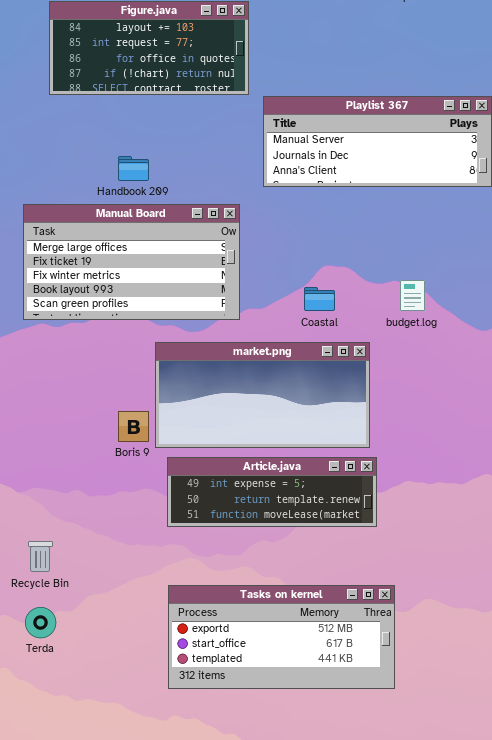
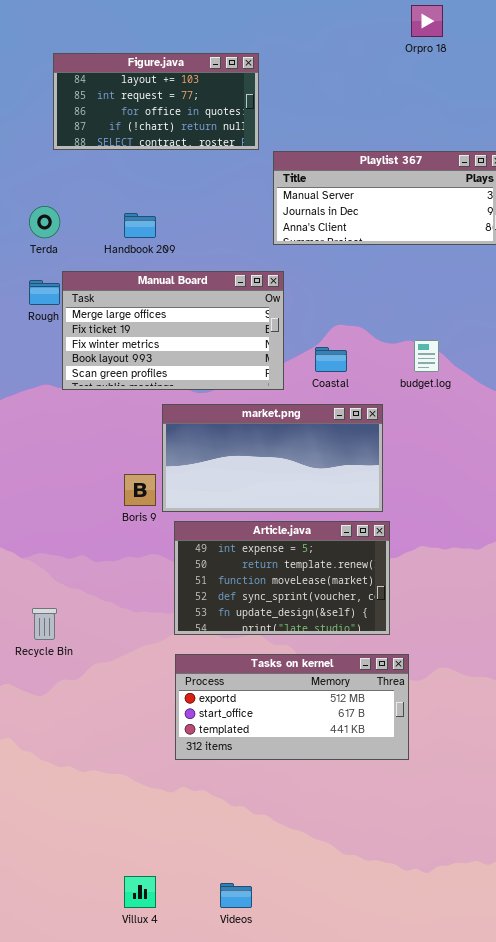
Manual Board: [23,204,240,320] -> [62,271,284,390], moved
Article.java: [167,457,377,527] -> [174,521,390,635], resized
Terda: [25,607,56,638] -> [29,206,60,238], moved

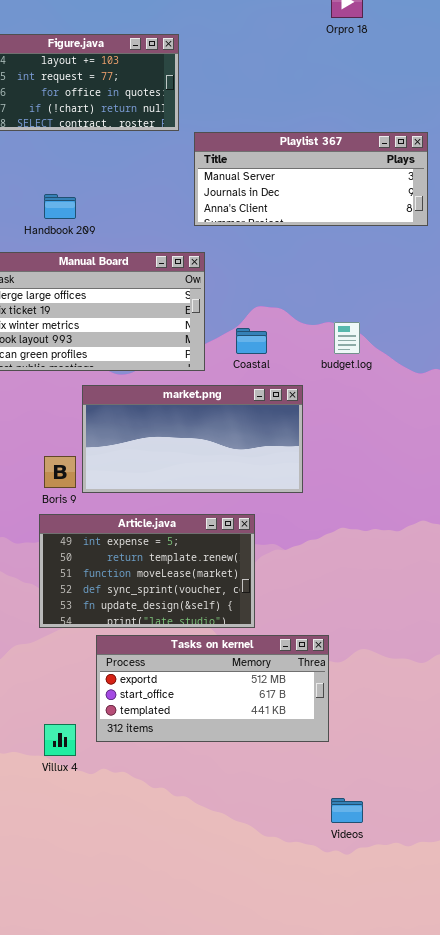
Article.java: [174,521,390,635] -> [39,514,255,628], moved
Villux 4: [124,876,156,908] -> [44,724,76,756], moved
Videos: [220,883,252,908] -> [331,798,363,823], moved

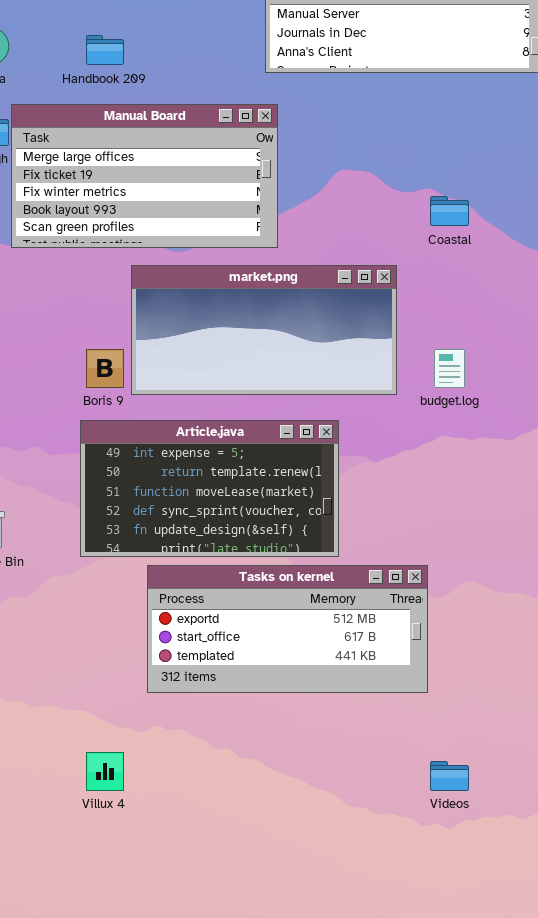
budget.log: [334,322,360,354] -> [434,349,465,388], moved
Coastal: [236,328,267,354] -> [430,196,469,226], moved
Villux 4: [44,724,76,756] -> [86,752,124,791], moved

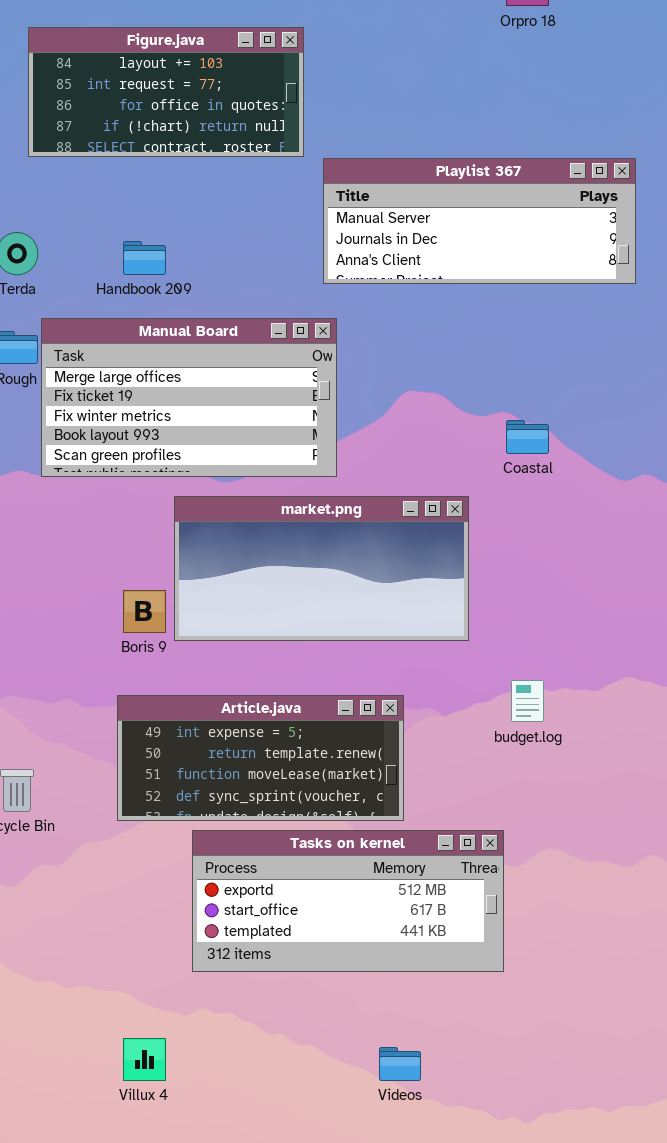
budget.log: [434,349,465,388] -> [511,680,544,722], moved
Article.java: [80,420,339,557] -> [117,695,404,821], resized
Videos: [430,761,469,791] -> [379,1047,421,1081], moved

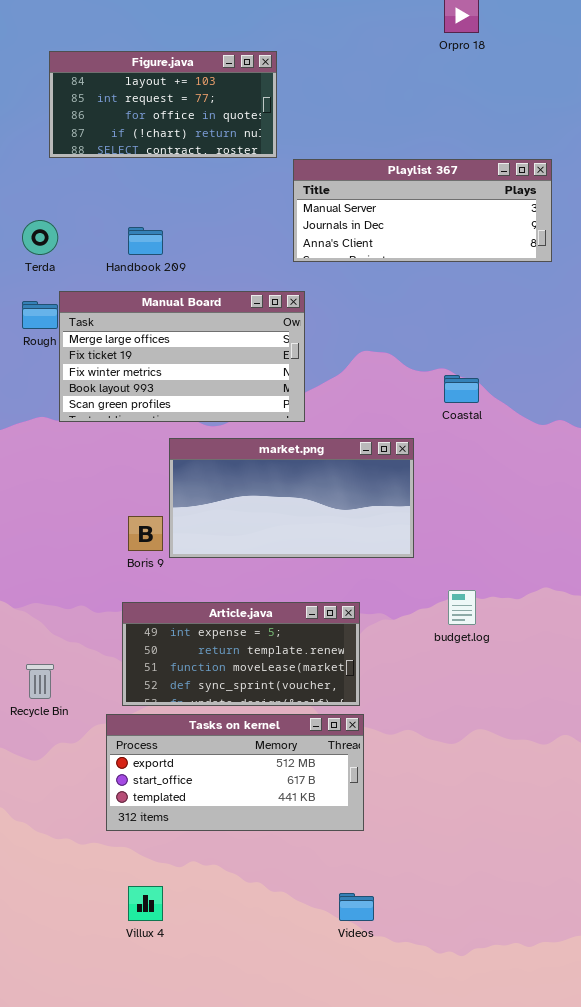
Tasks on kernel: [192,830,504,972] -> [106,714,364,831], moved

